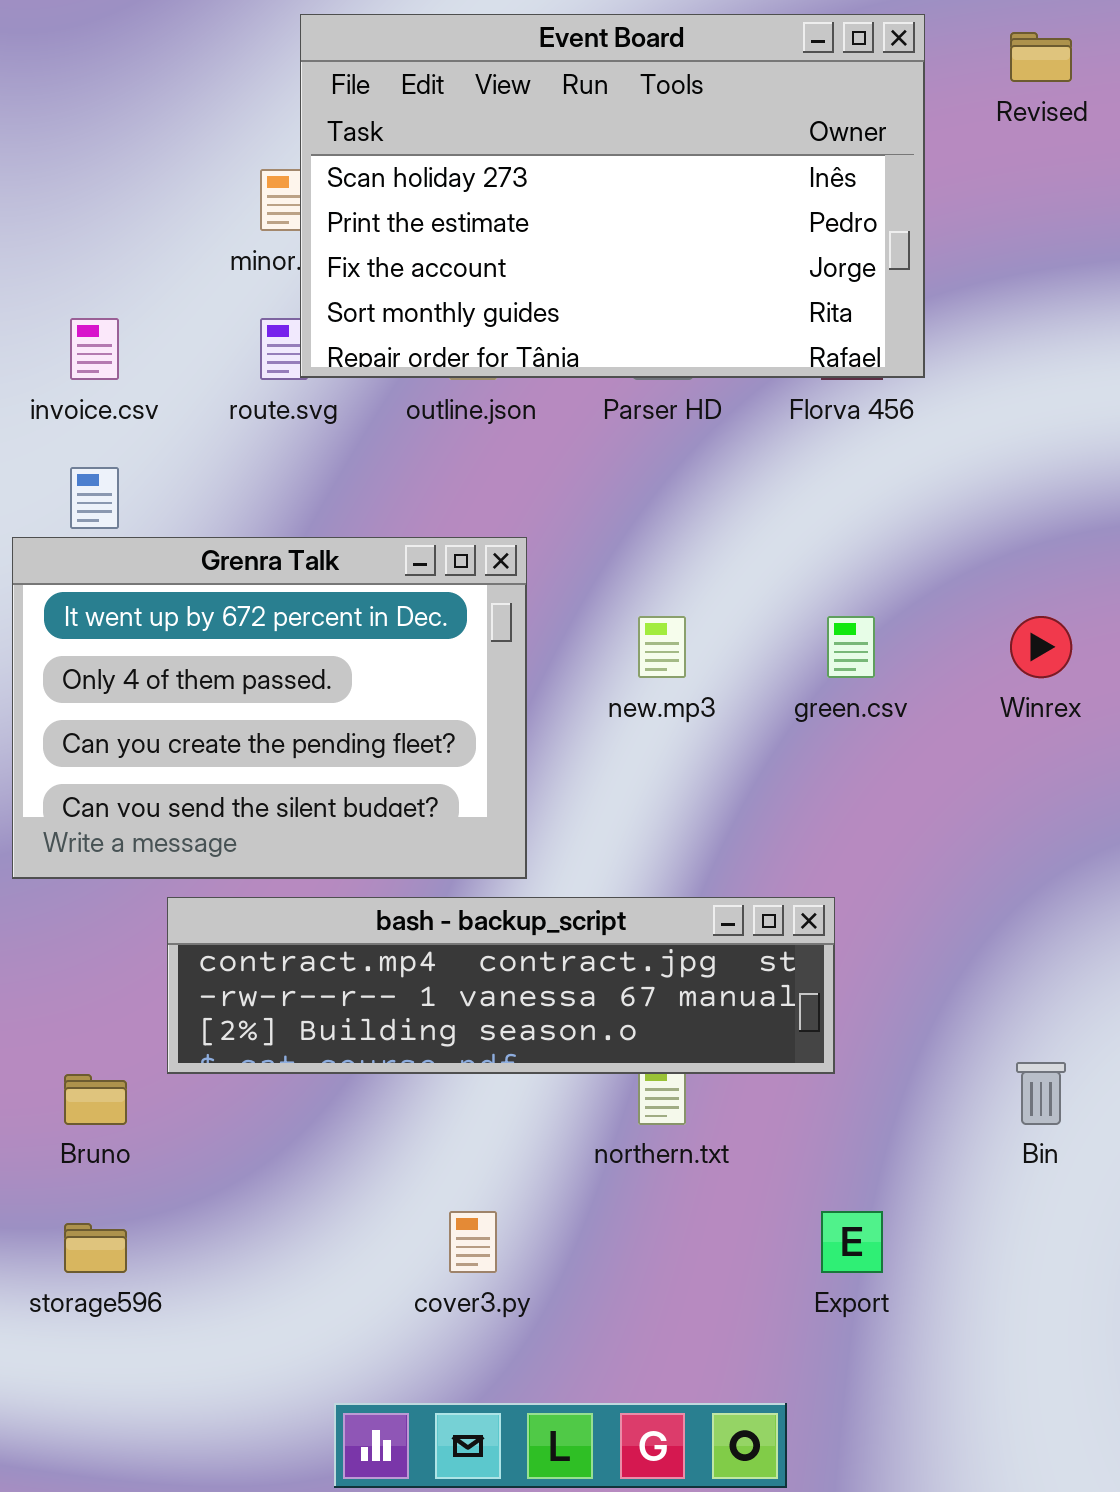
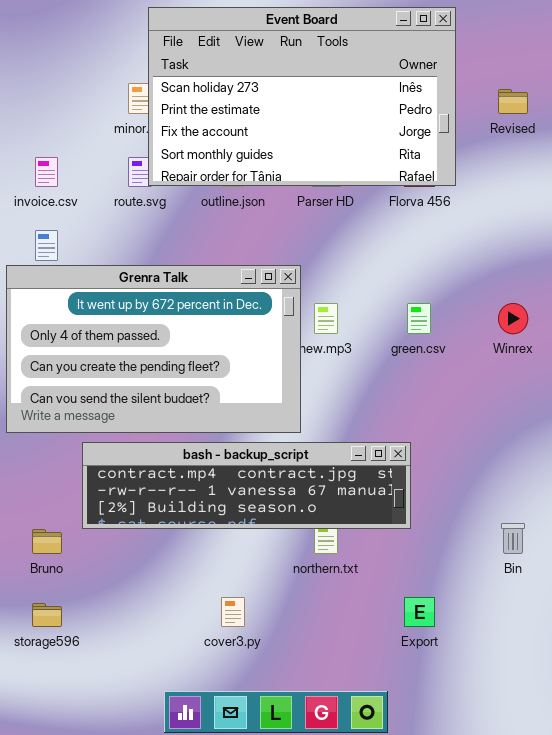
Revised: [1010,32,1072,82] -> [498,89,528,114], moved
Grenra Talk: [12,537,527,879] -> [6,265,301,433], resized

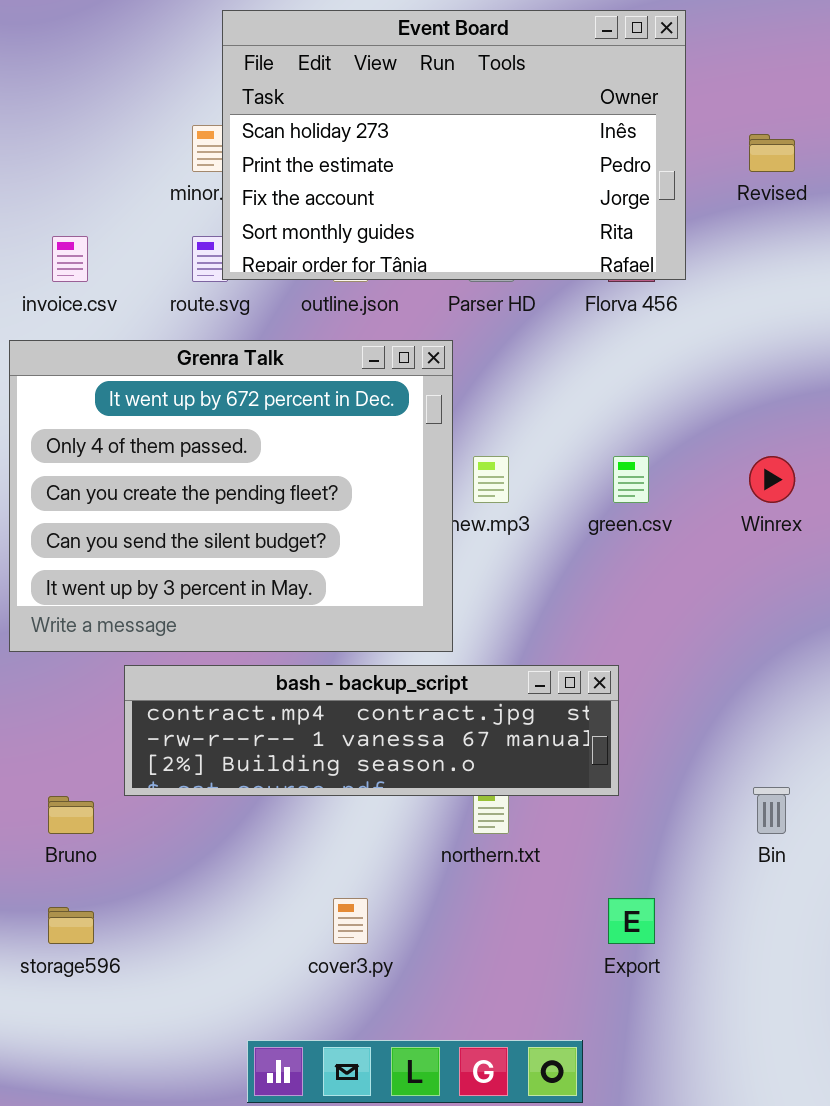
Grenra Talk: [6,265,301,433] -> [9,340,453,652], resized

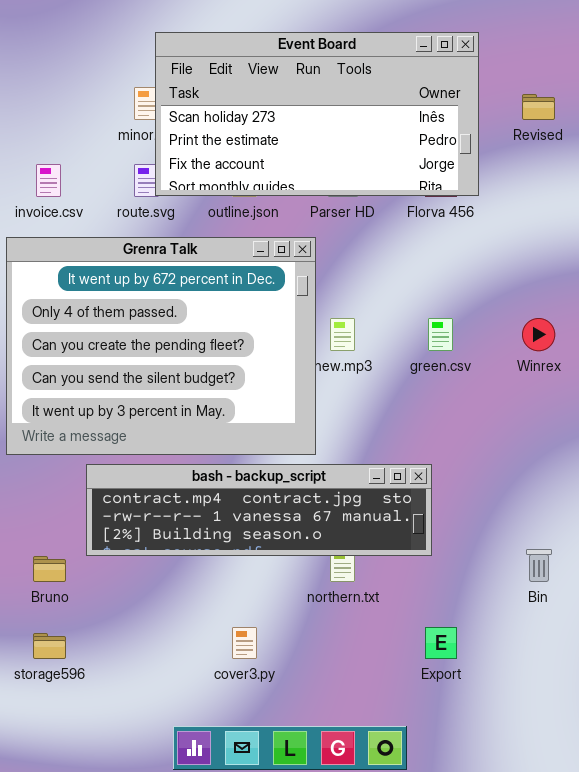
Event Board: [222,10,686,280] -> [155,32,479,196], resized

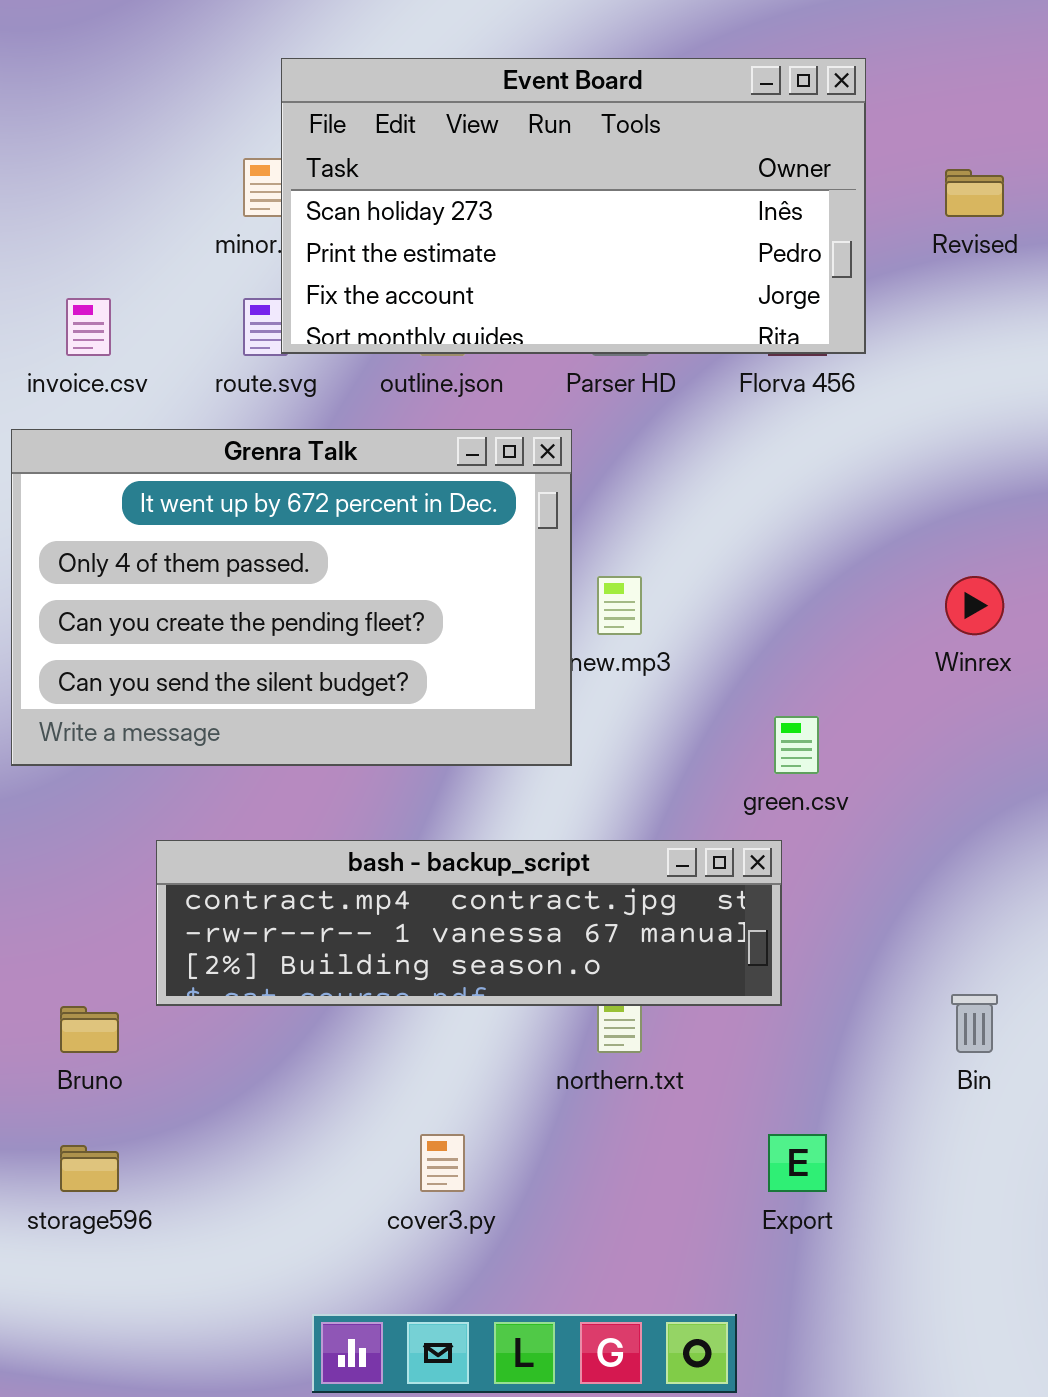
Grenra Talk: [6,237,316,455] -> [11,429,572,766], resized
green.csv: [428,318,453,351] -> [774,716,819,774], moved

